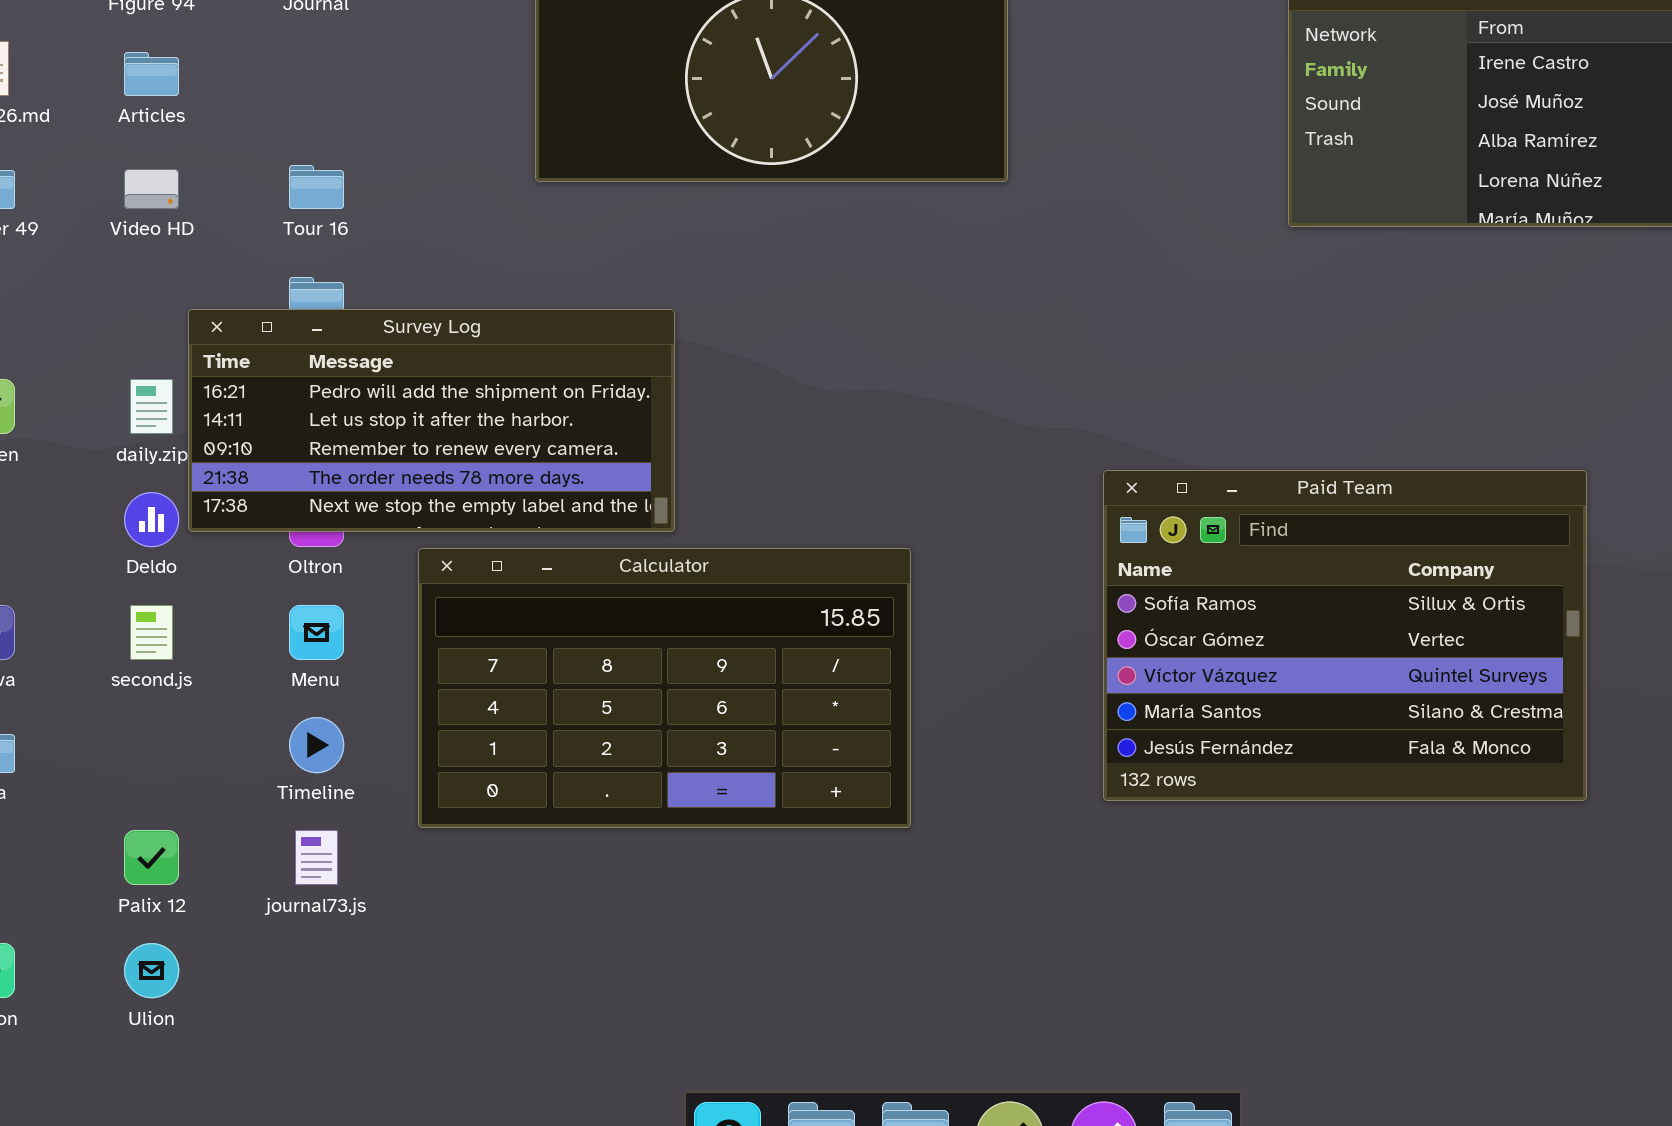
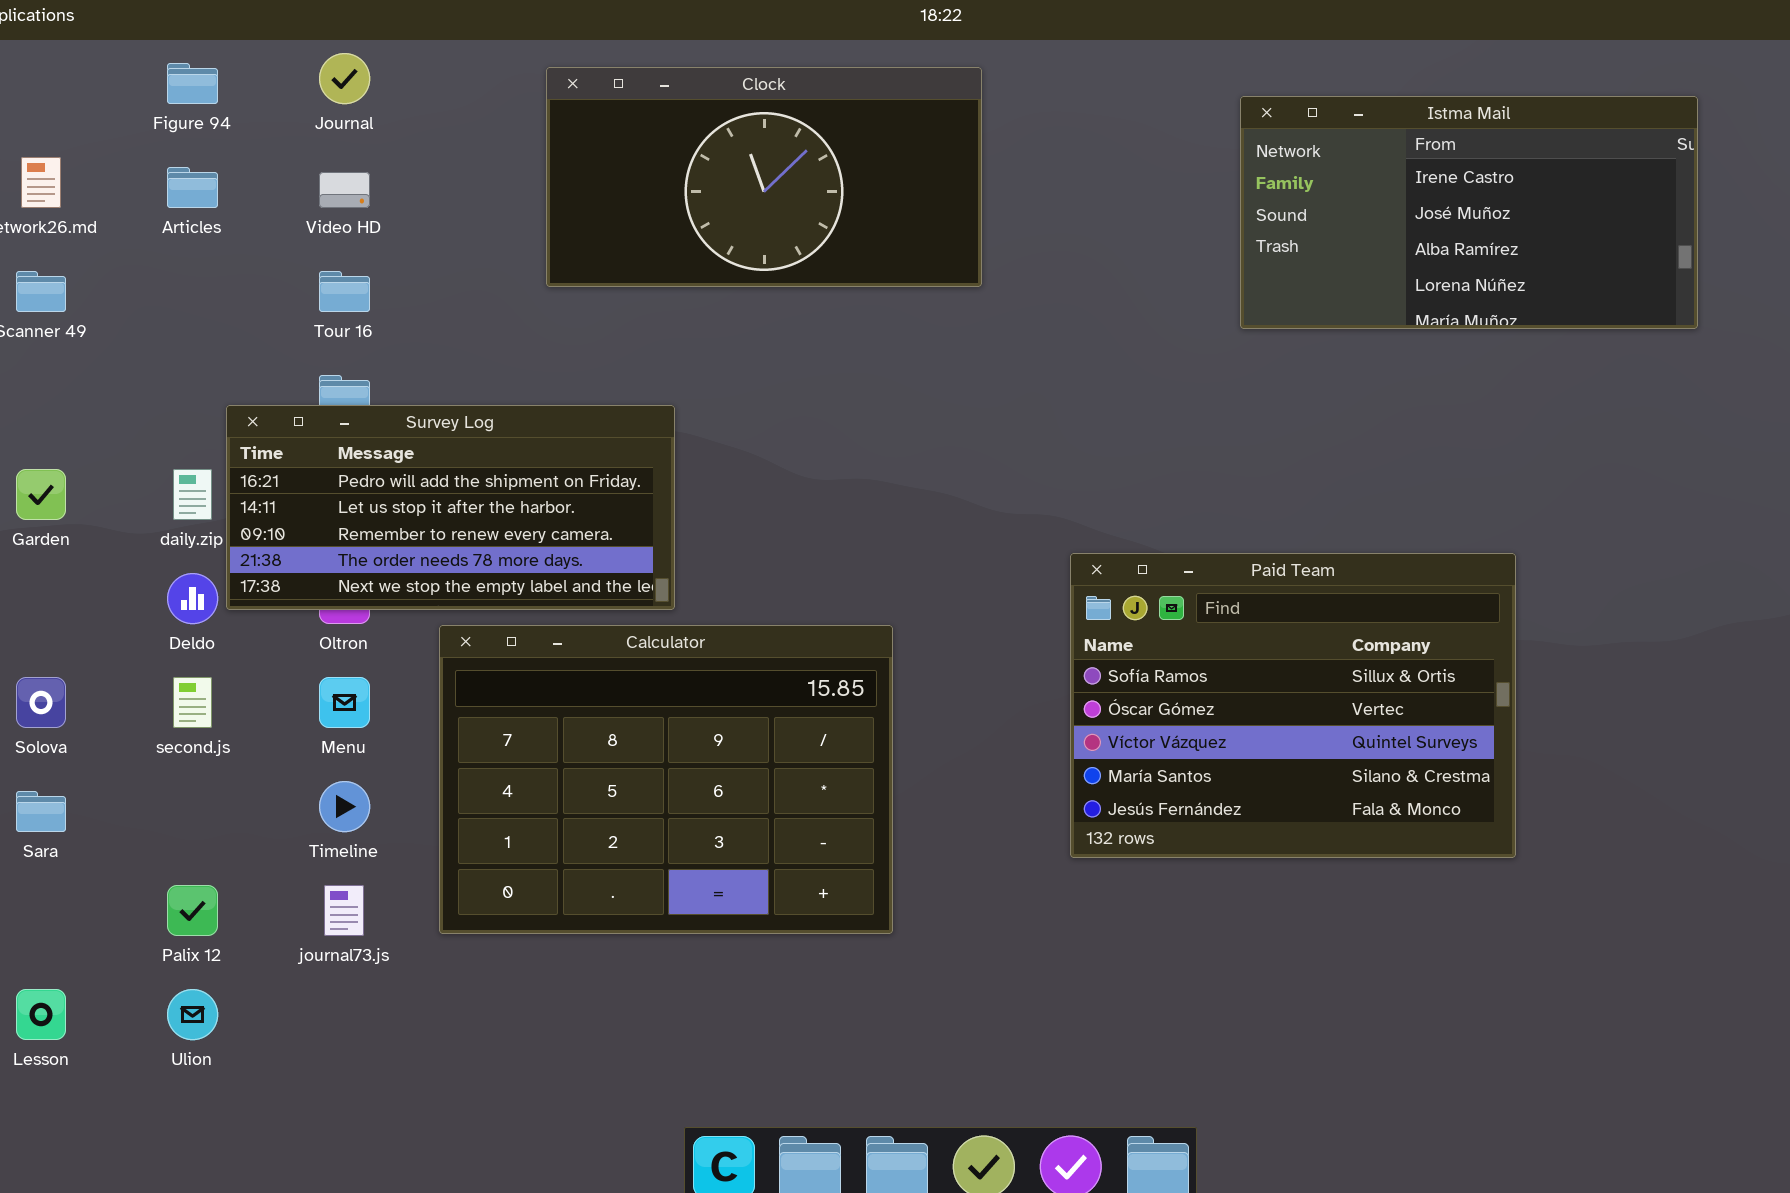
Video HD: [124,169,179,209] -> [319,172,370,208], moved
Calculator: [418,548,911,828] -> [439,625,893,934], resized

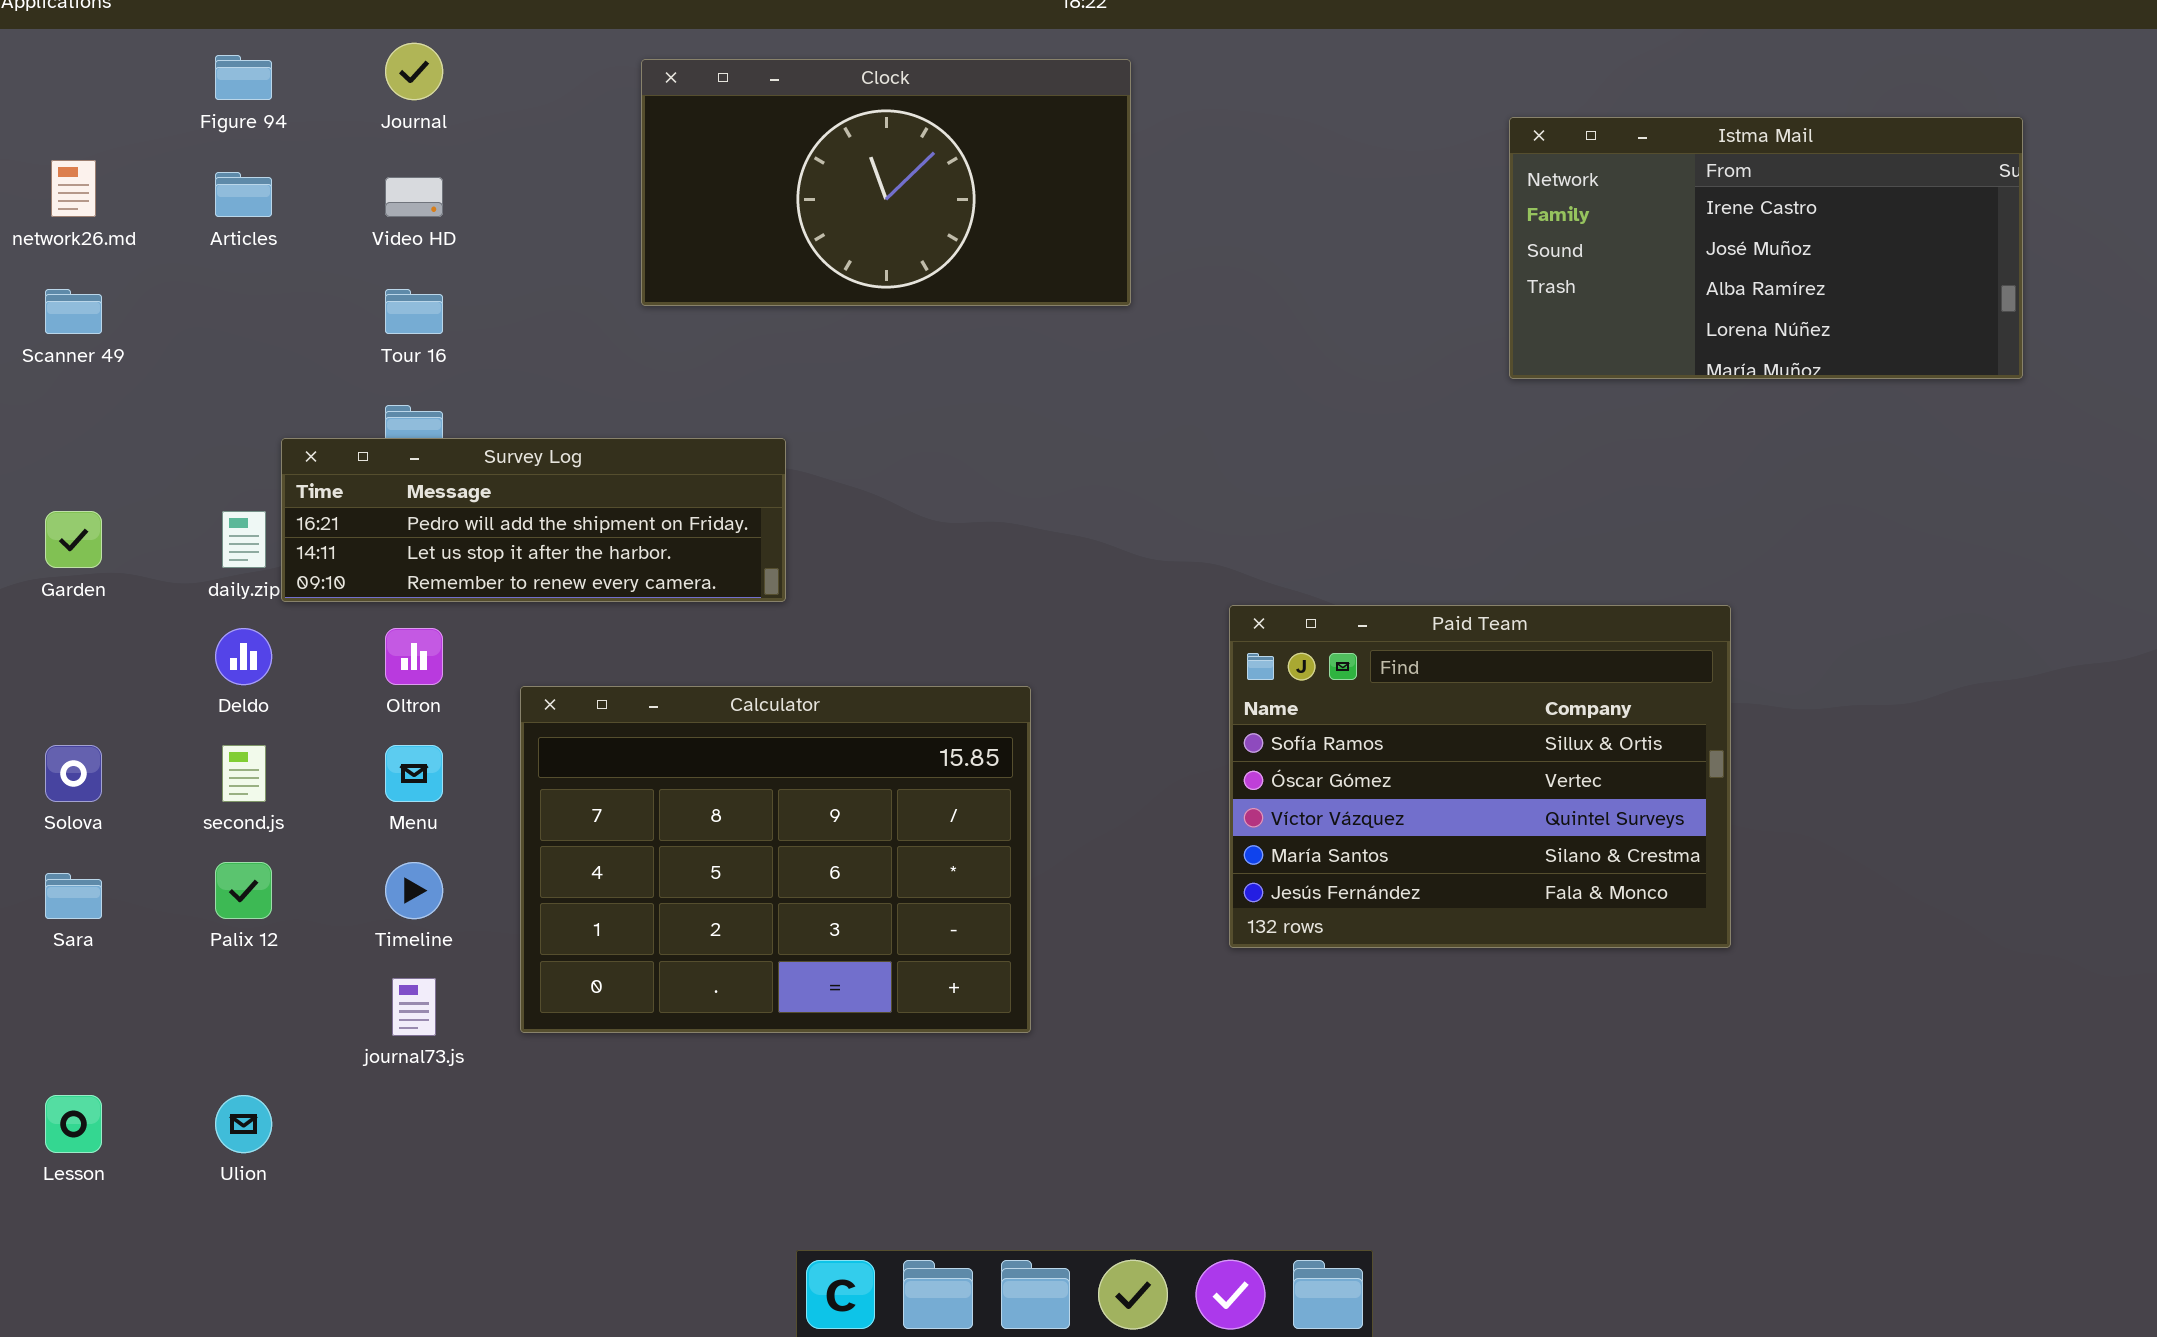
Istma Mail: [1240,96,1698,329] -> [1509,117,2023,379], moved
Survey Log: [226,405,675,610] -> [281,438,786,602], resized
Palix 12: [167,885,218,936] -> [215,862,272,919], moved

